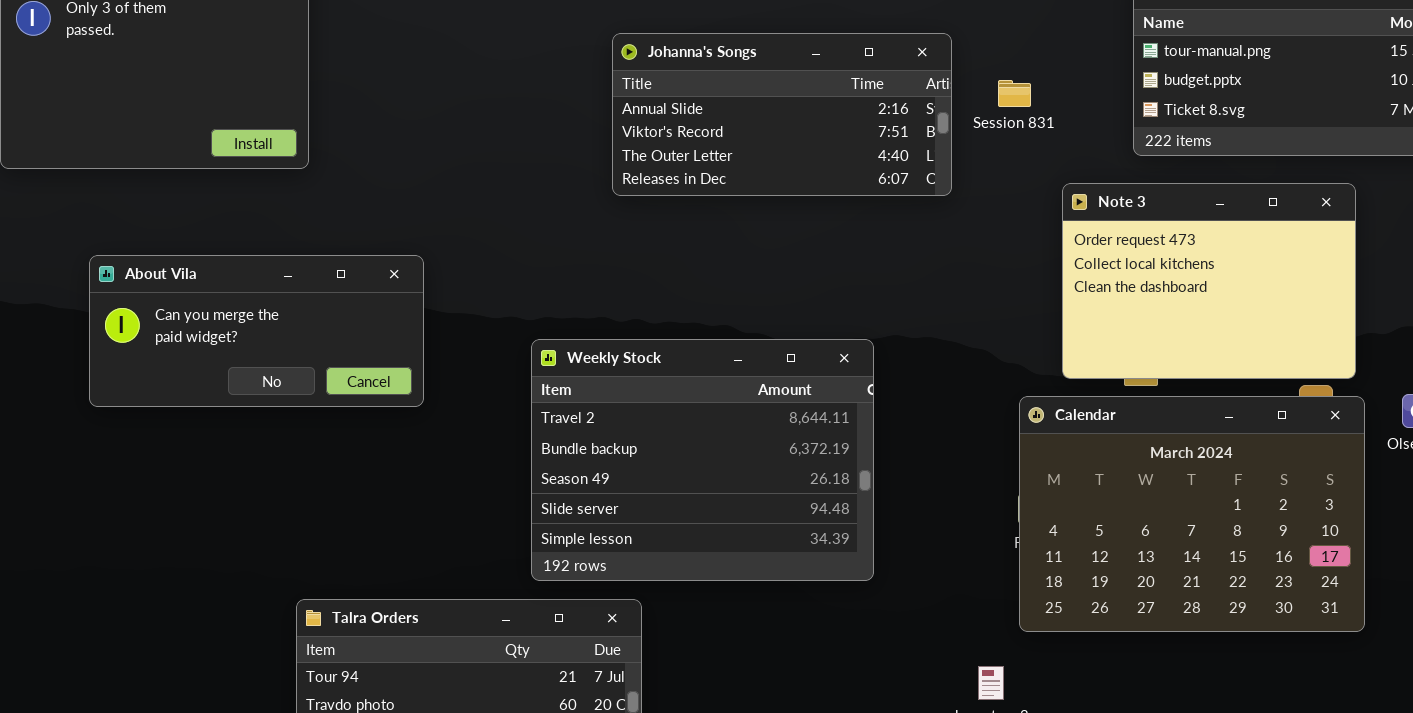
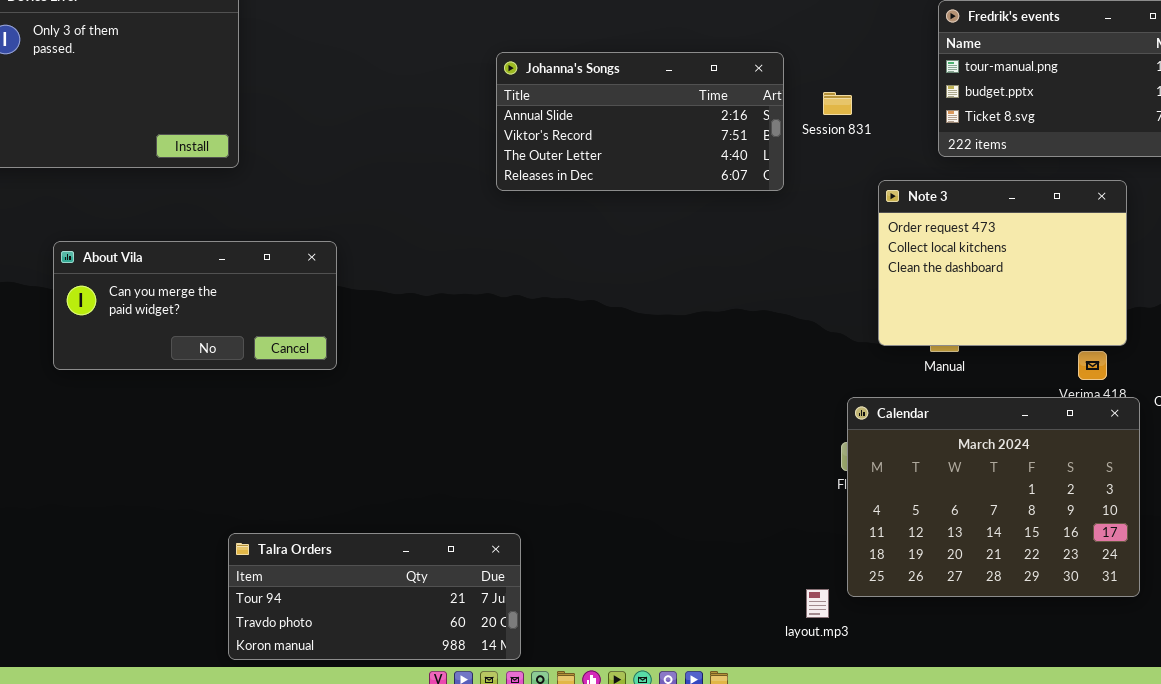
Weekly Stock: [531,339,874,581] -> none, closed
Calendar: [1019,396,1365,632] -> [847,397,1140,597], moved

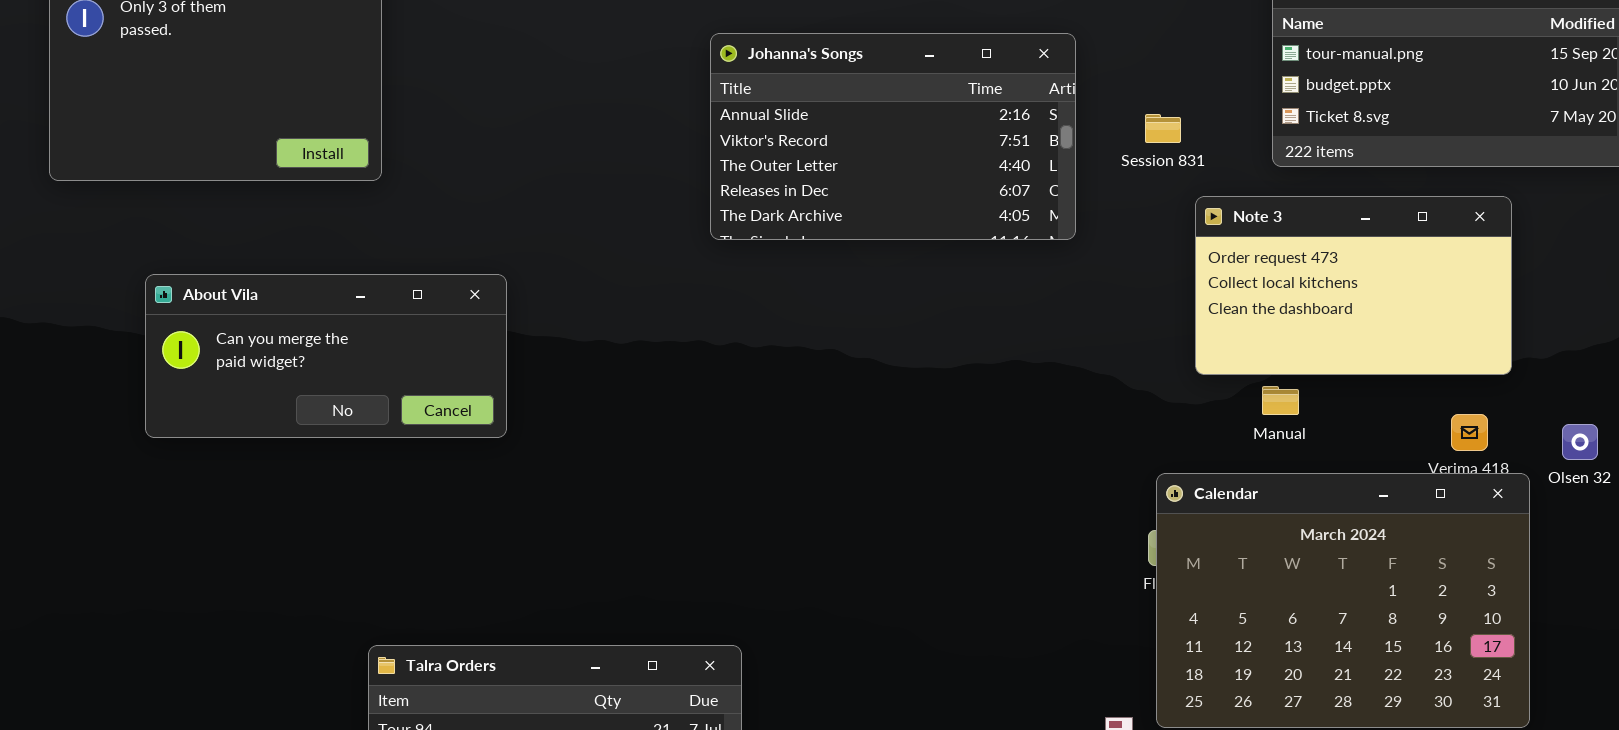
Johanna's Songs: [496,52,784,191] -> [710,33,1076,240], resized
Session 831: [823,92,852,115] -> [1145,114,1181,143], moved
Note 3: [878,180,1127,346] -> [1195,196,1512,375], resized

